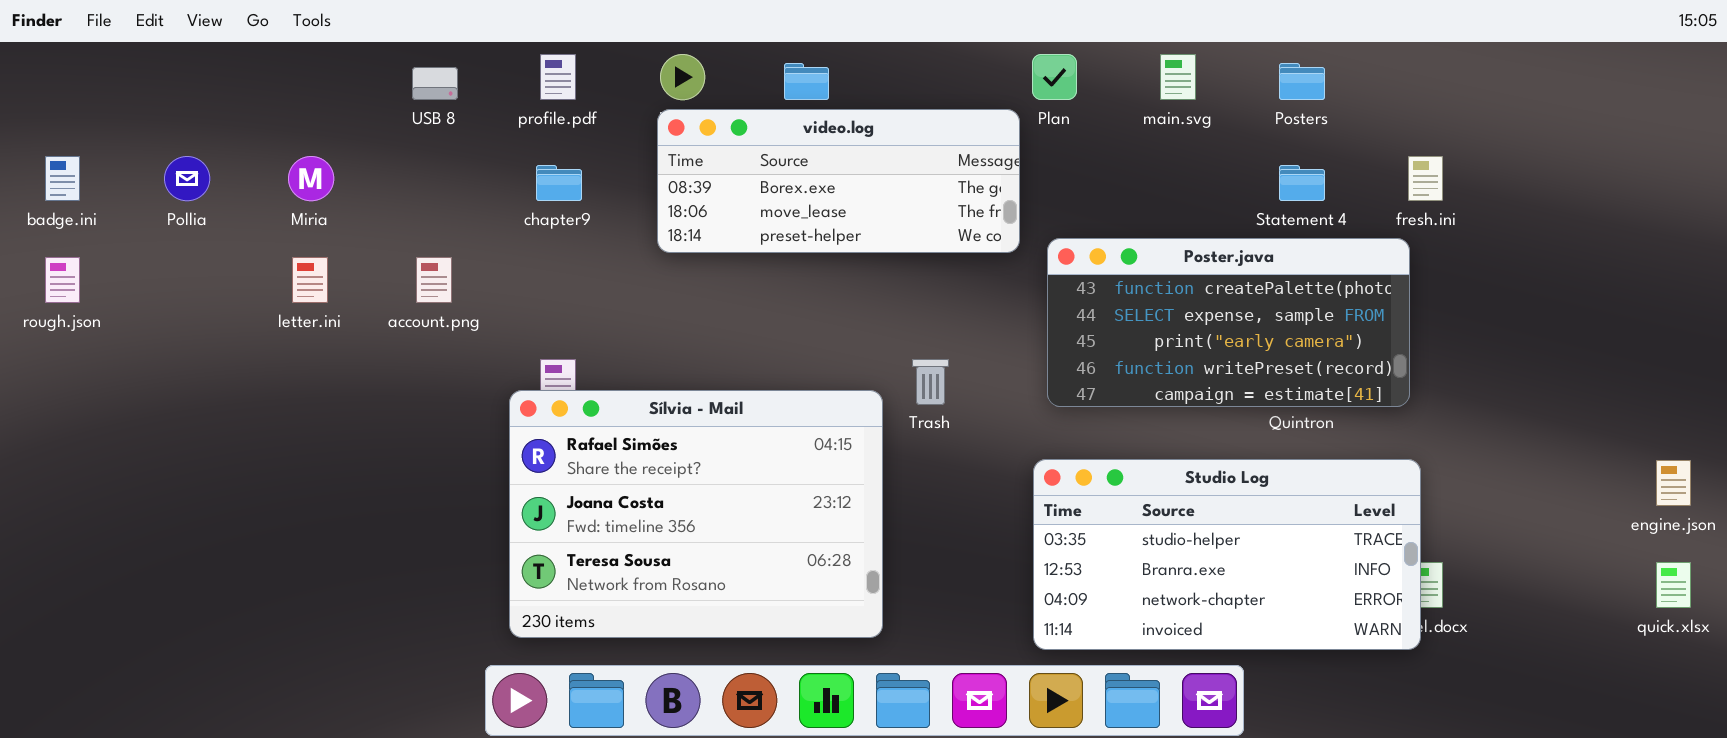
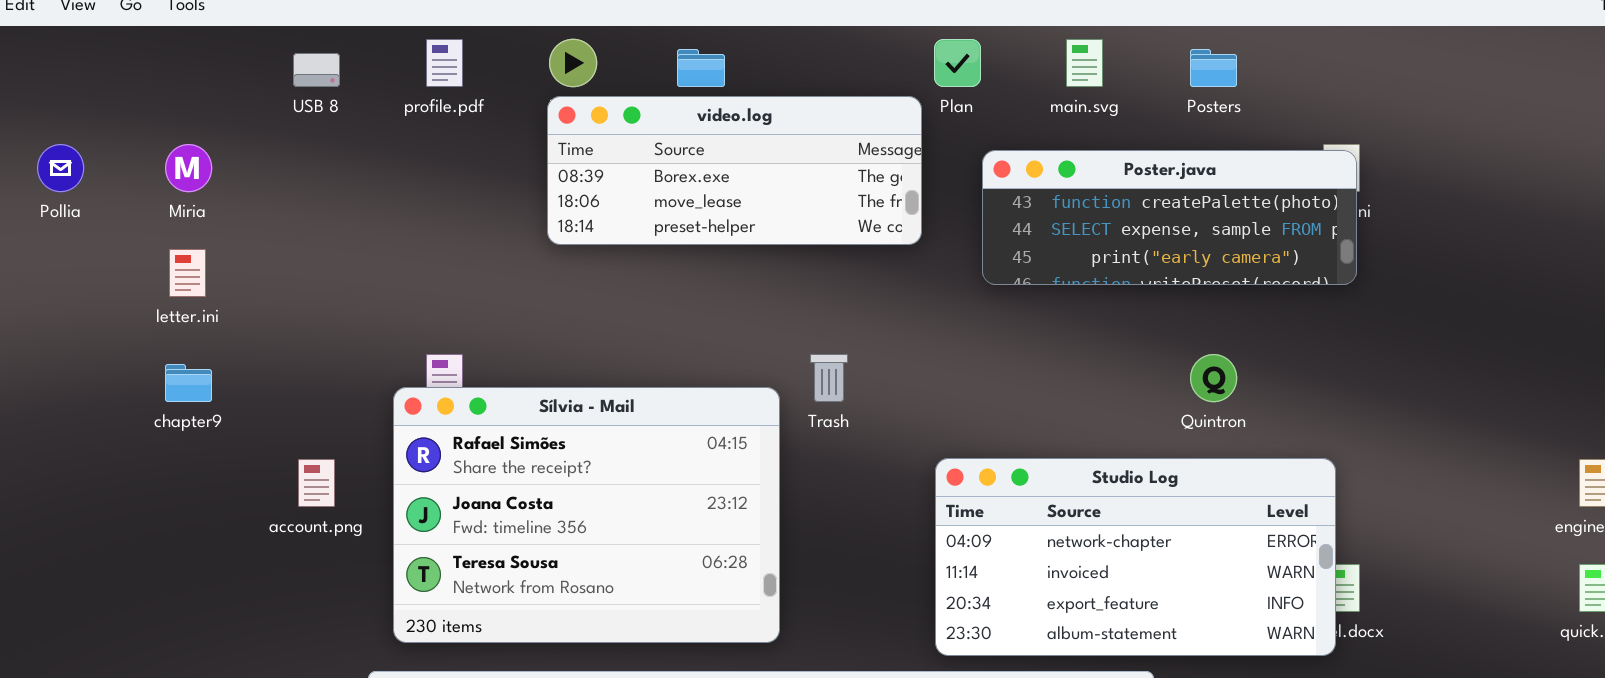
chapter9: [536,165,582,201] -> [165,364,212,402], moved
Poster.java: [1047,238,1410,407] -> [982,150,1357,285], moved, resized
account.png: [416,257,452,303] -> [298,459,335,507], moved
Studio Log: [1033,459,1421,650] -> [935,458,1336,656], scrolled down 2 rows

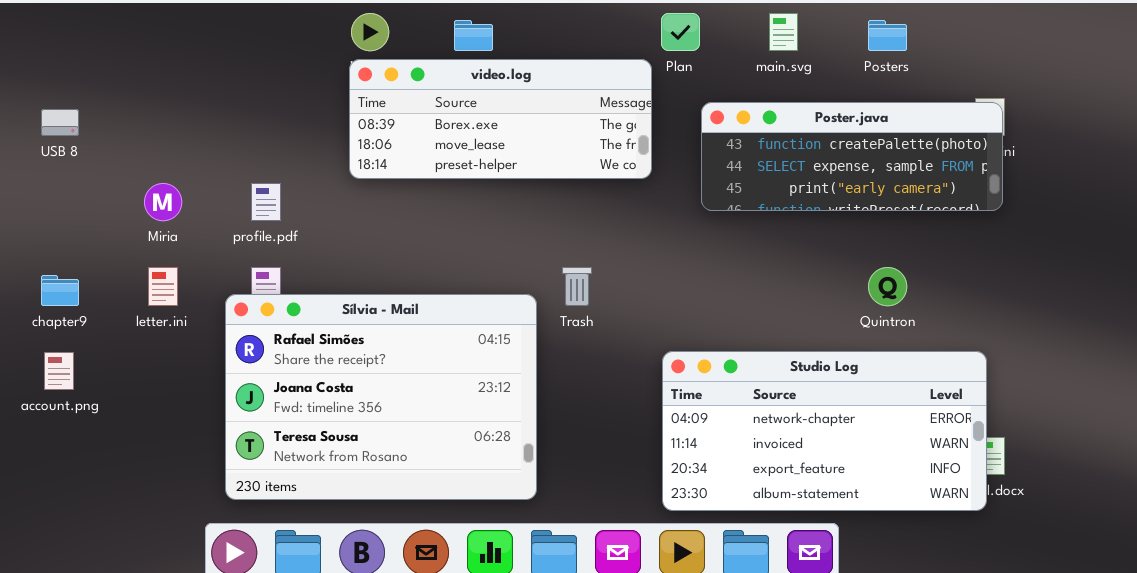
profile.pdf: [426,39,463,87] -> [251,183,281,221], moved
USB 8: [293,53,340,87] -> [41,109,79,136], moved
Miria: [165,144,212,192] -> [144,183,182,221], moved
letter.ini: [169,249,206,297] -> [148,267,178,306], moved
account.png: [298,459,335,507] -> [44,352,74,390], moved

